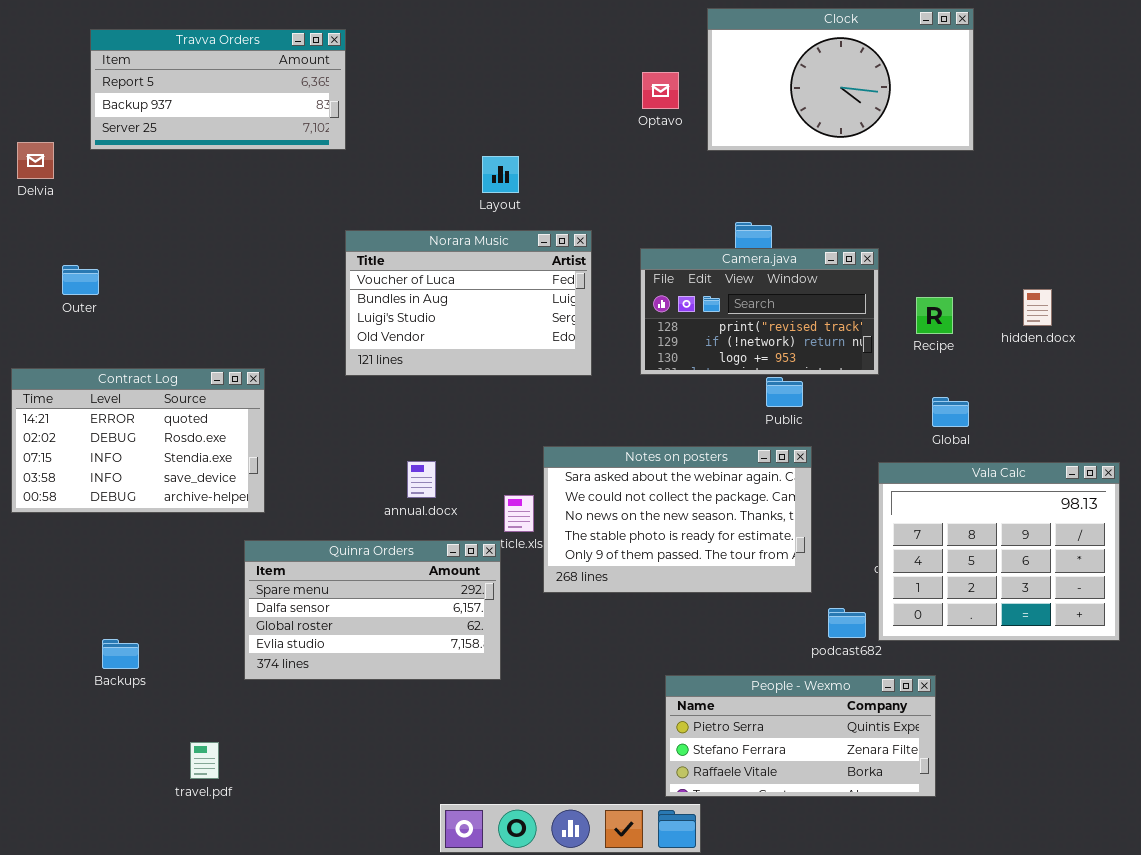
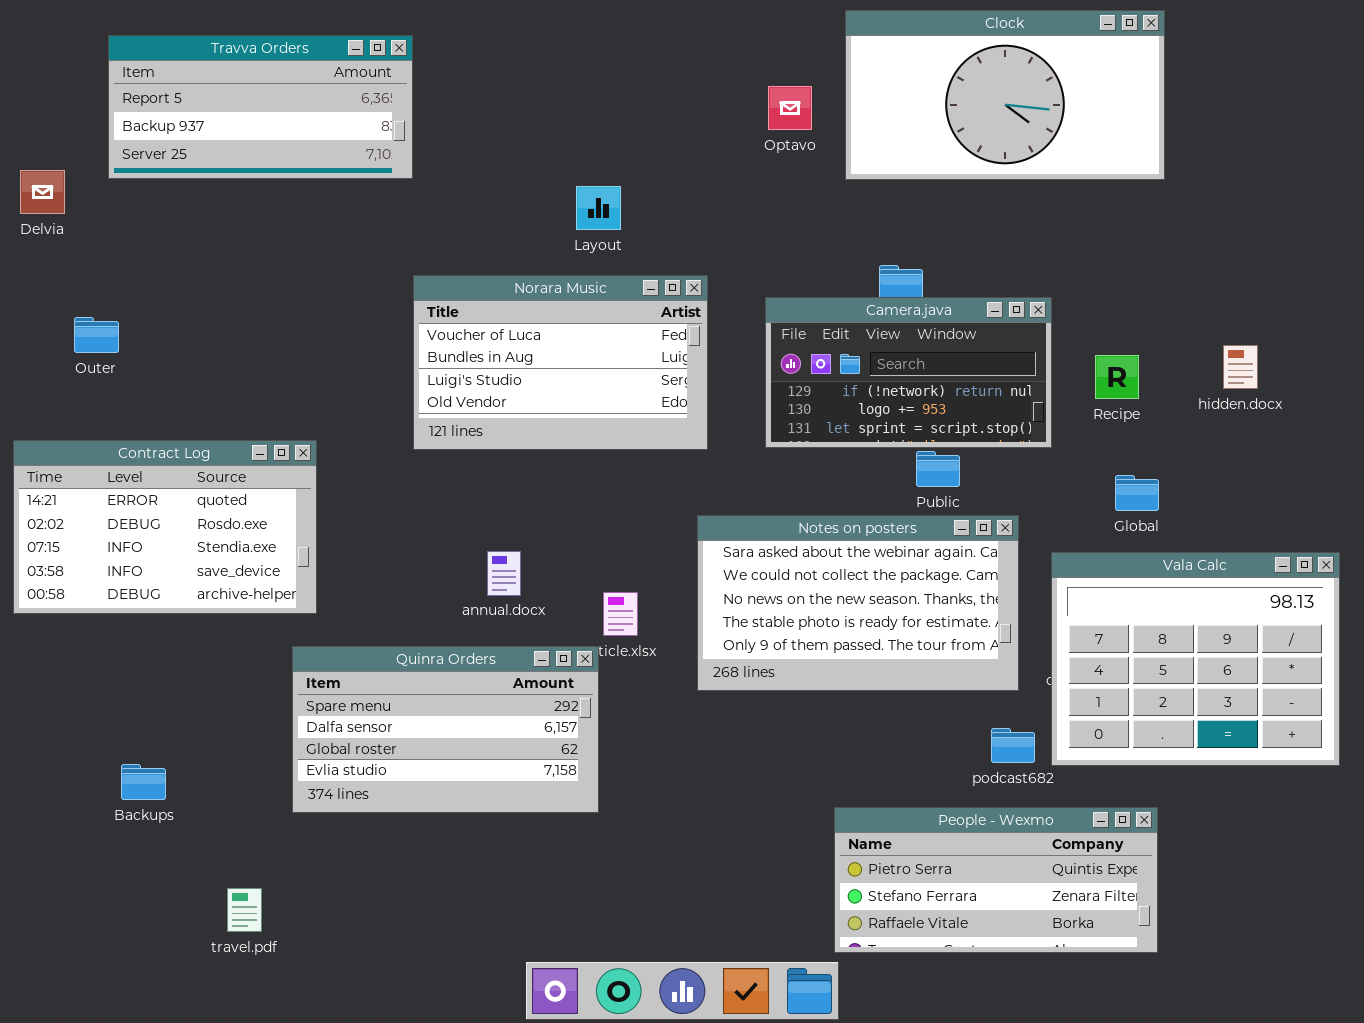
Camera.java: [640,248,879,375] -> [765,297,1052,448], scrolled down 1 row
Notes on posters: [543,446,812,593] -> [697,515,1019,691], moved
People - Wexmo: [665,675,936,797] -> [834,807,1158,953], moved

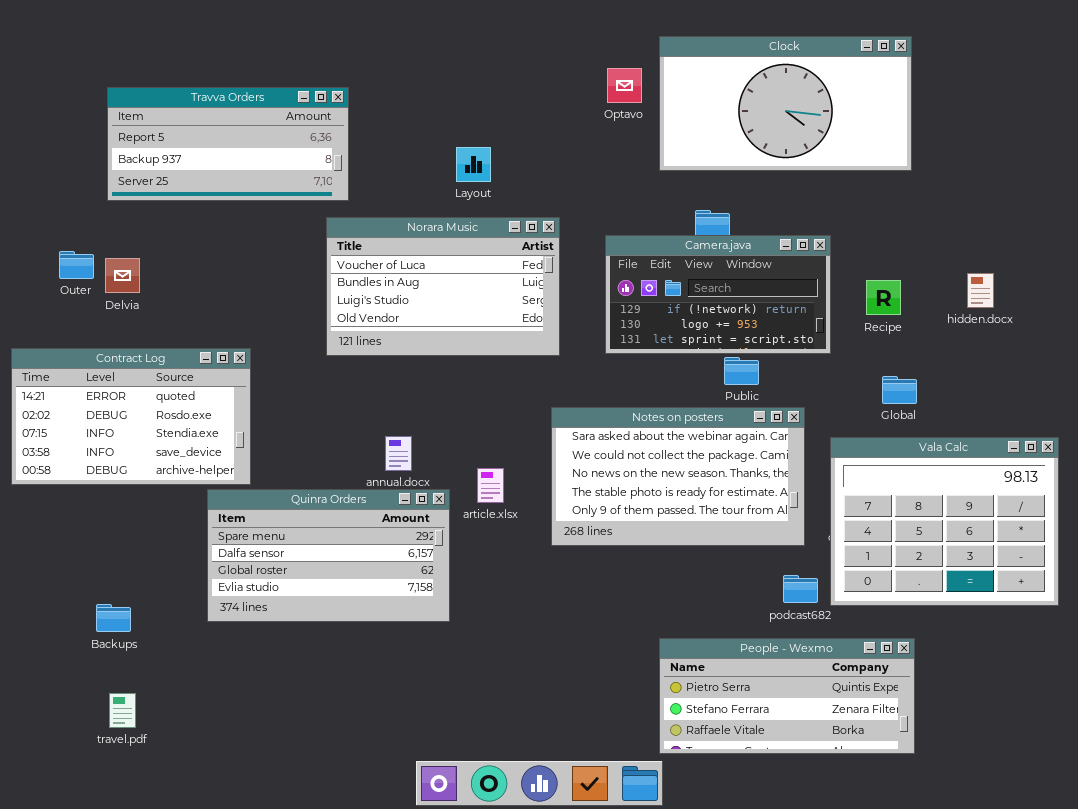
Clock: [845,10,1165,180] -> [659,36,912,171], moved
Travva Orders: [108,35,413,179] -> [107,87,349,201], moved
Delvia: [20,170,65,214] -> [105,258,140,293], moved
Quinra Orders: [292,646,599,813] -> [207,489,450,622], moved
travel.pdf: [227,888,262,932] -> [109,693,136,728], moved

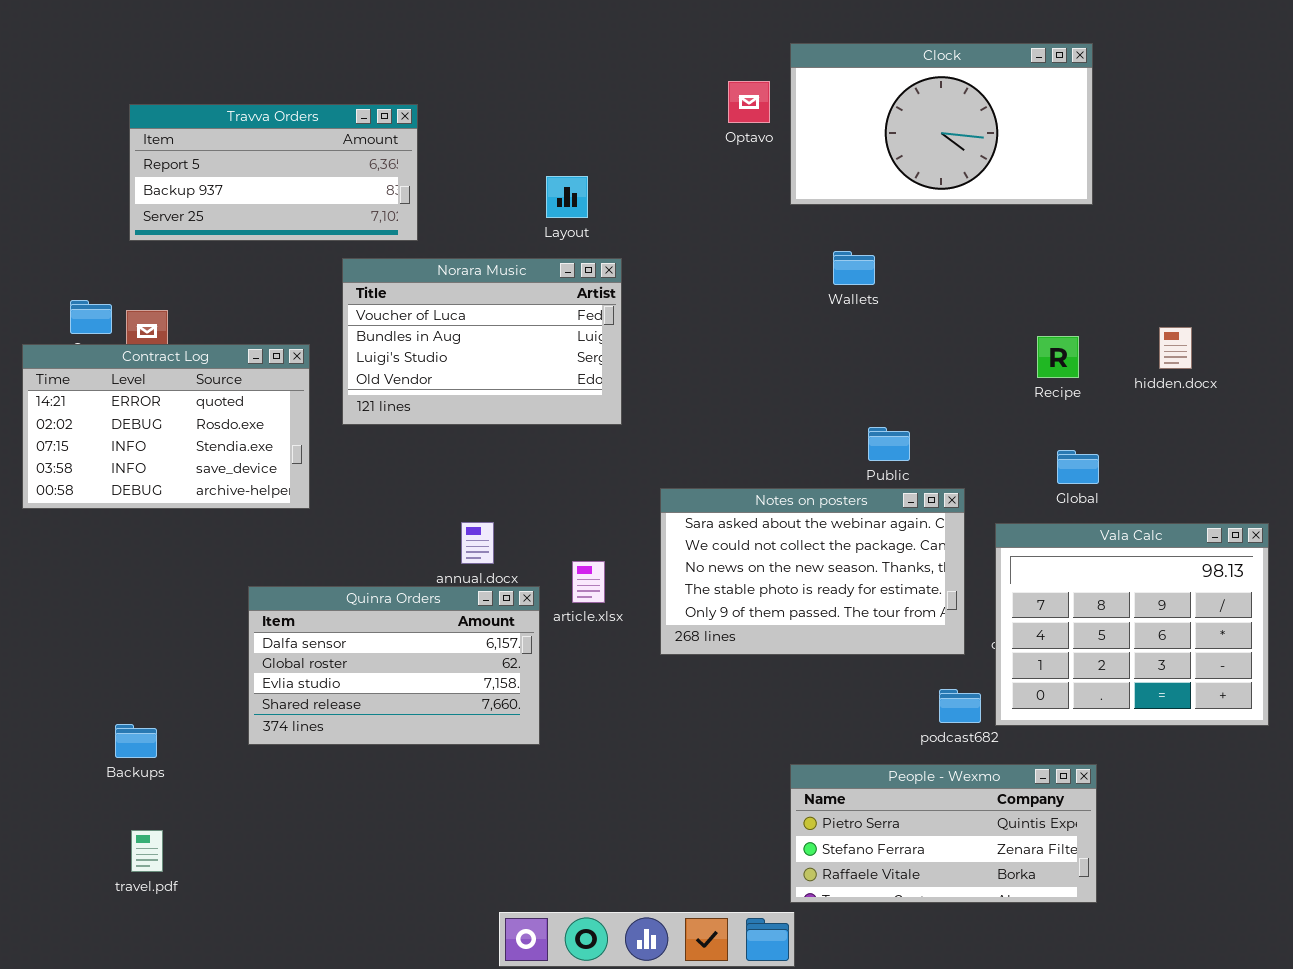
Norara Music: [326,217,560,356] -> [342,258,622,425], moved
Camera.java: [605,235,831,354] -> none, closed
Contract Log: [11,348,251,485] -> [22,344,310,509], moved
Quinra Orders: [207,489,450,622] -> [248,586,540,745], scrolled down 1 row

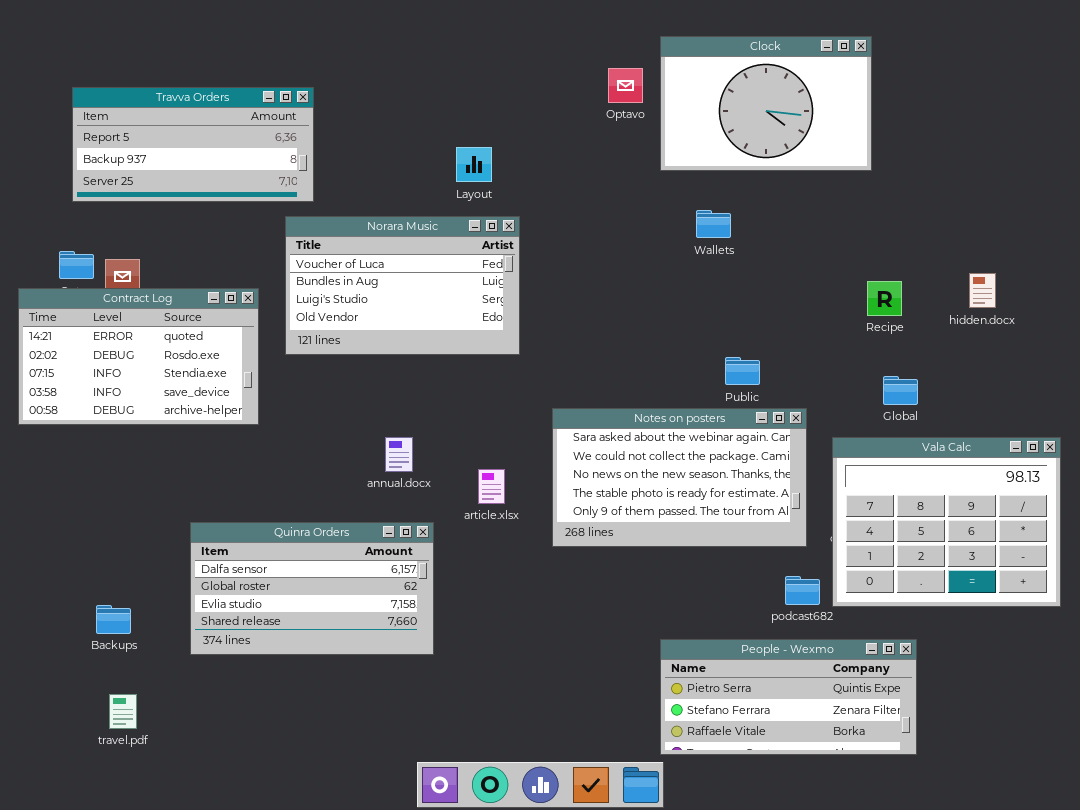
Clock: [790,43,1093,205] -> [660,36,872,171], resized
Travva Orders: [129,104,418,241] -> [72,87,314,202], moved
Quinra Orders: [248,586,540,745] -> [190,522,434,655], moved

